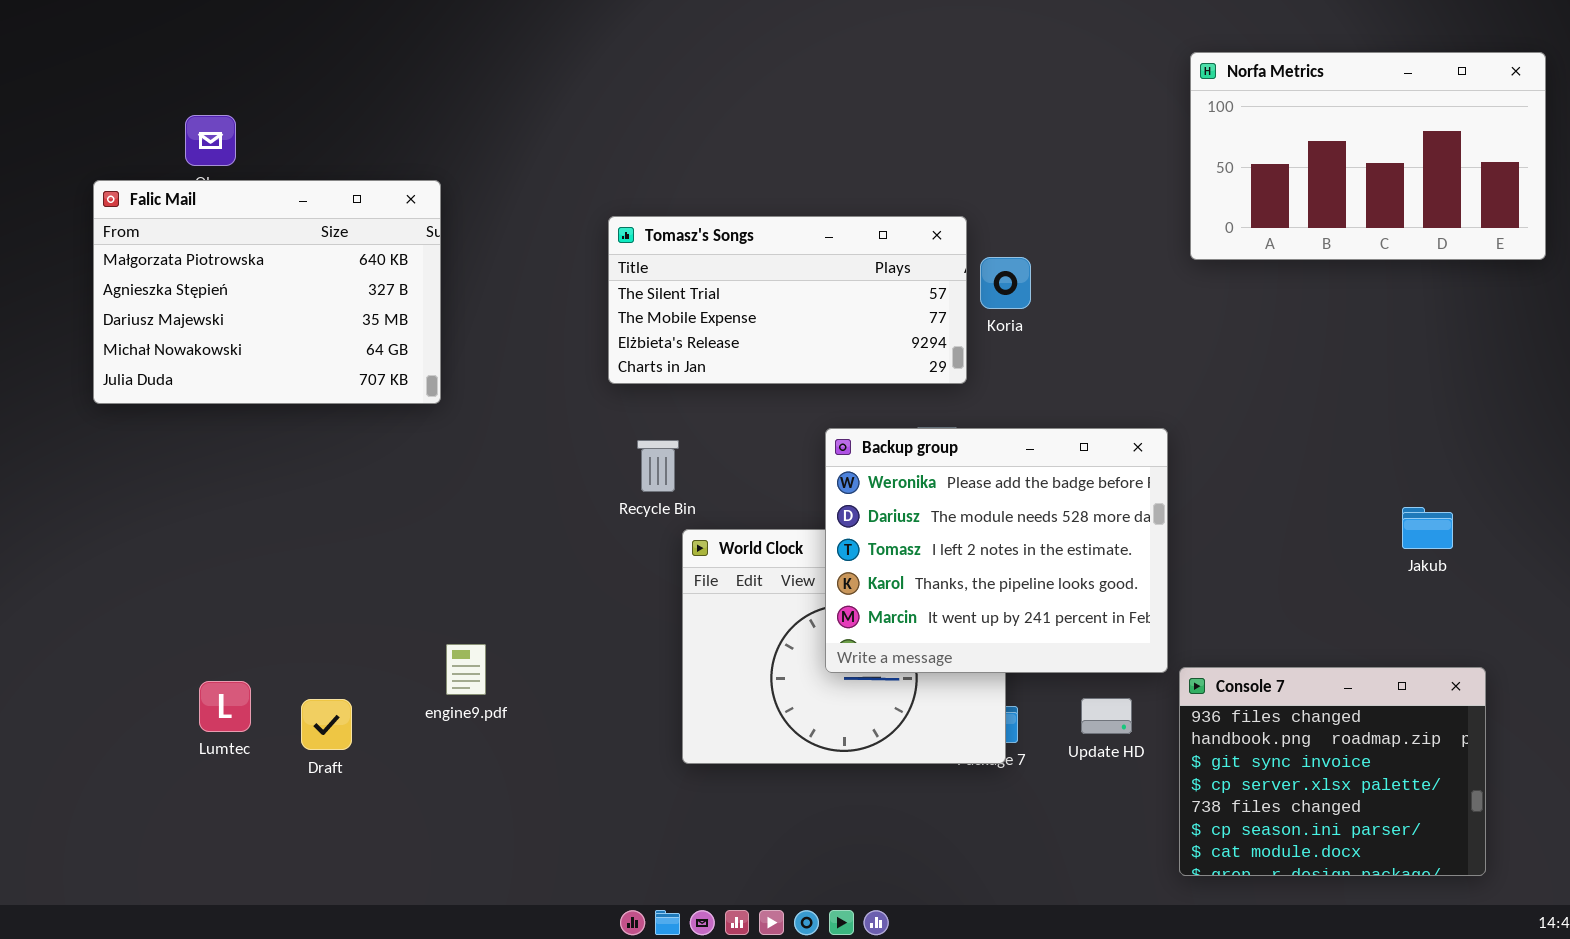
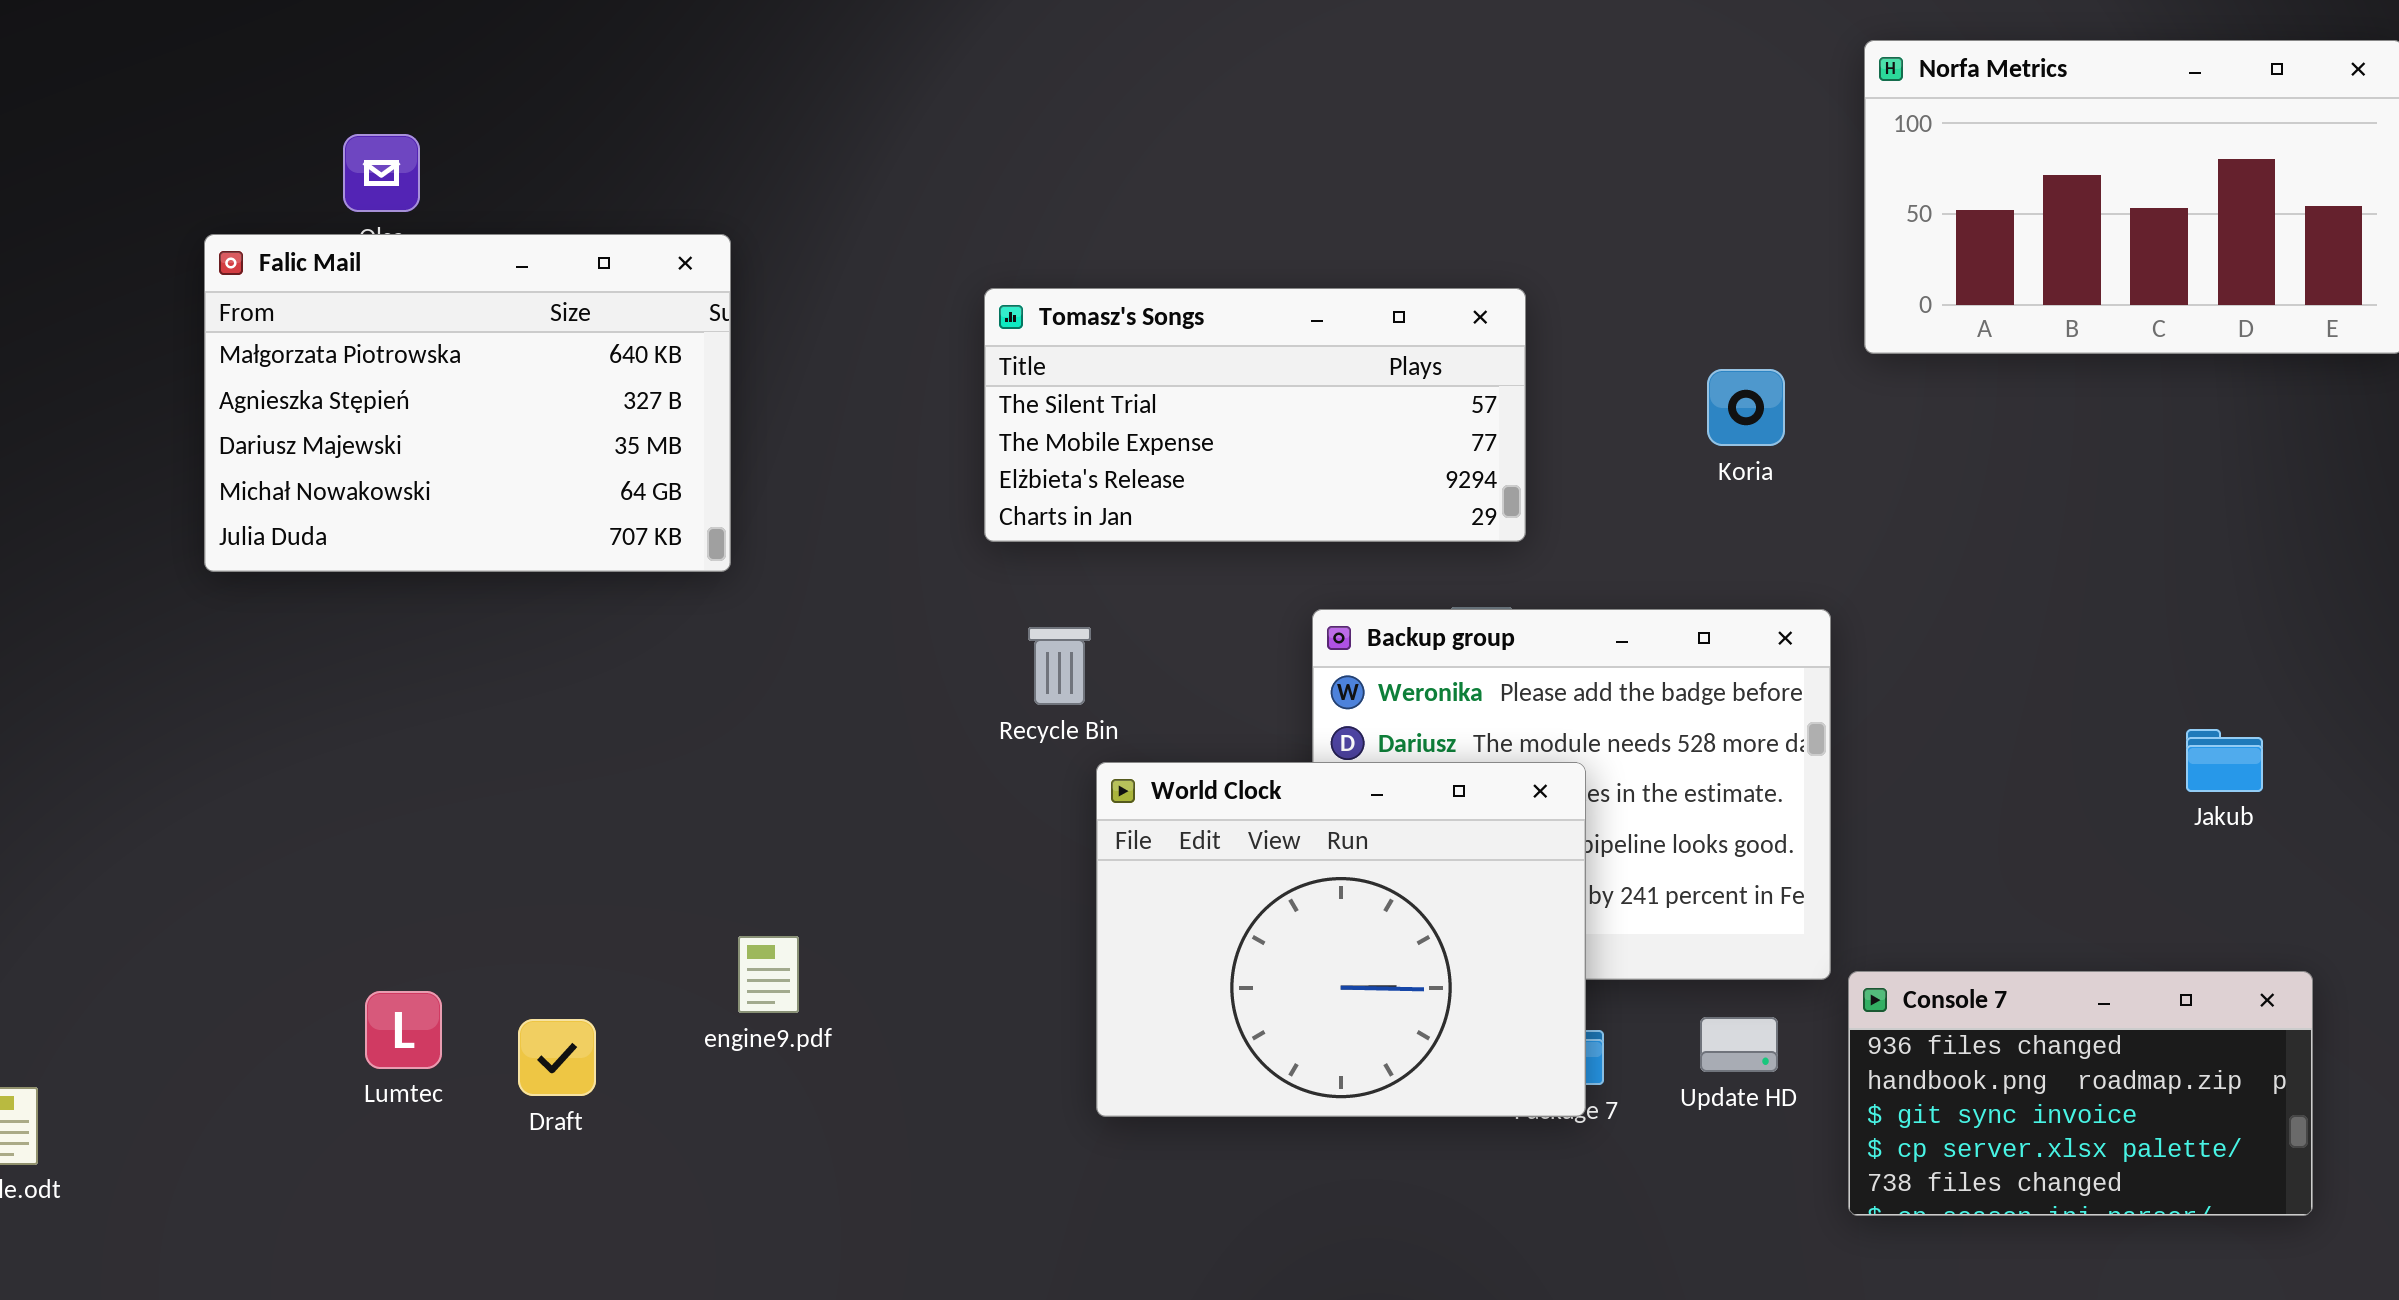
Koria: [980,257,1031,309] -> [1707,369,1785,446], moved
World Clock: [682,529,1006,764] -> [1096,762,1586,1117], raised
Console 7: [1179,667,1486,876] -> [1848,971,2313,1216], resized

